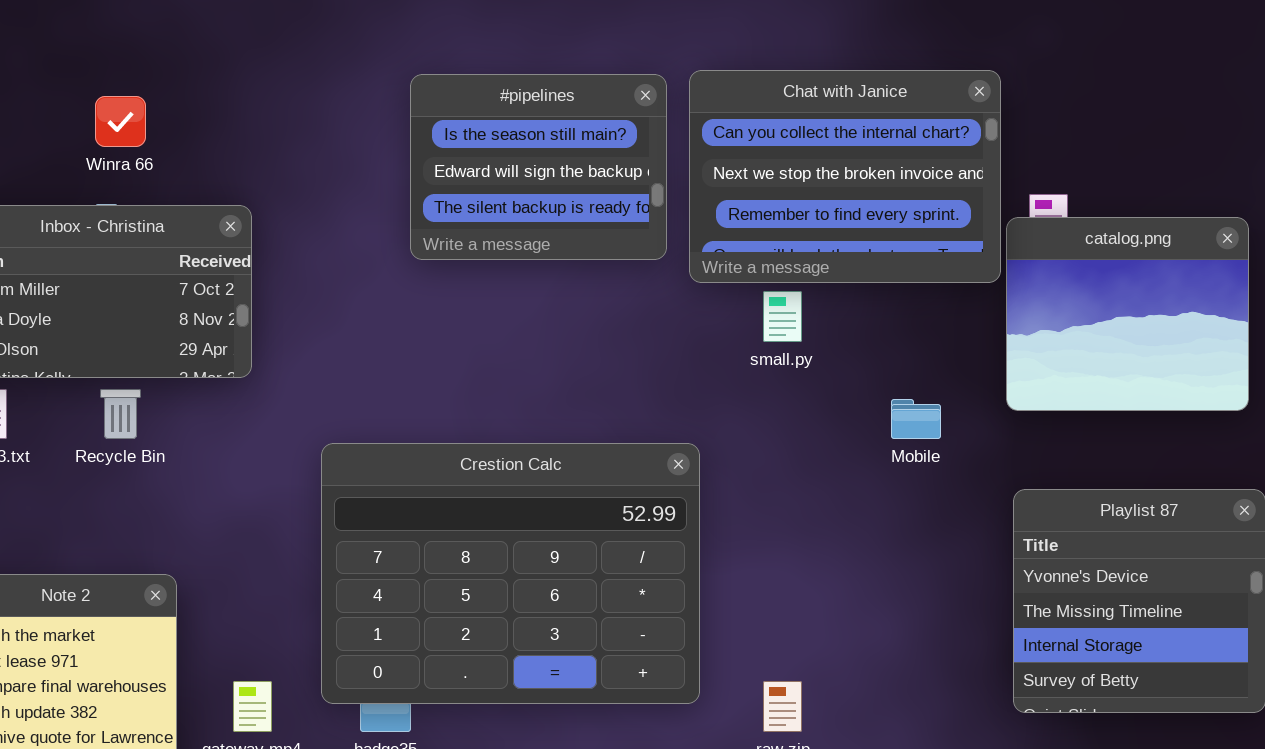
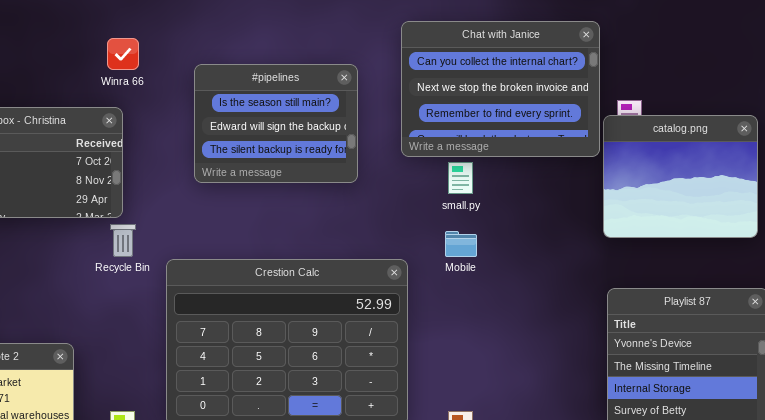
#pipelines: [410,74,667,260] -> [194,64,358,183], moved
Winra 66: [95,96,146,147] -> [107,38,139,70], moved
Recycle Bin: [100,389,141,439] -> [110,224,136,257], moved
Mobile: [891,399,941,439] -> [445,231,477,257], moved

